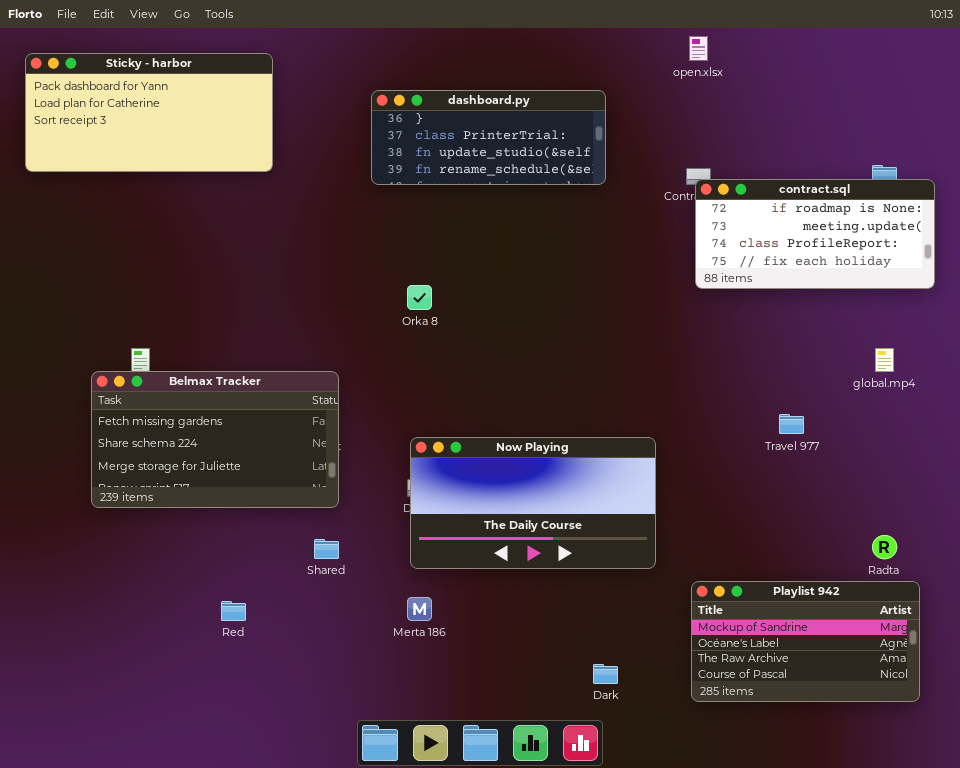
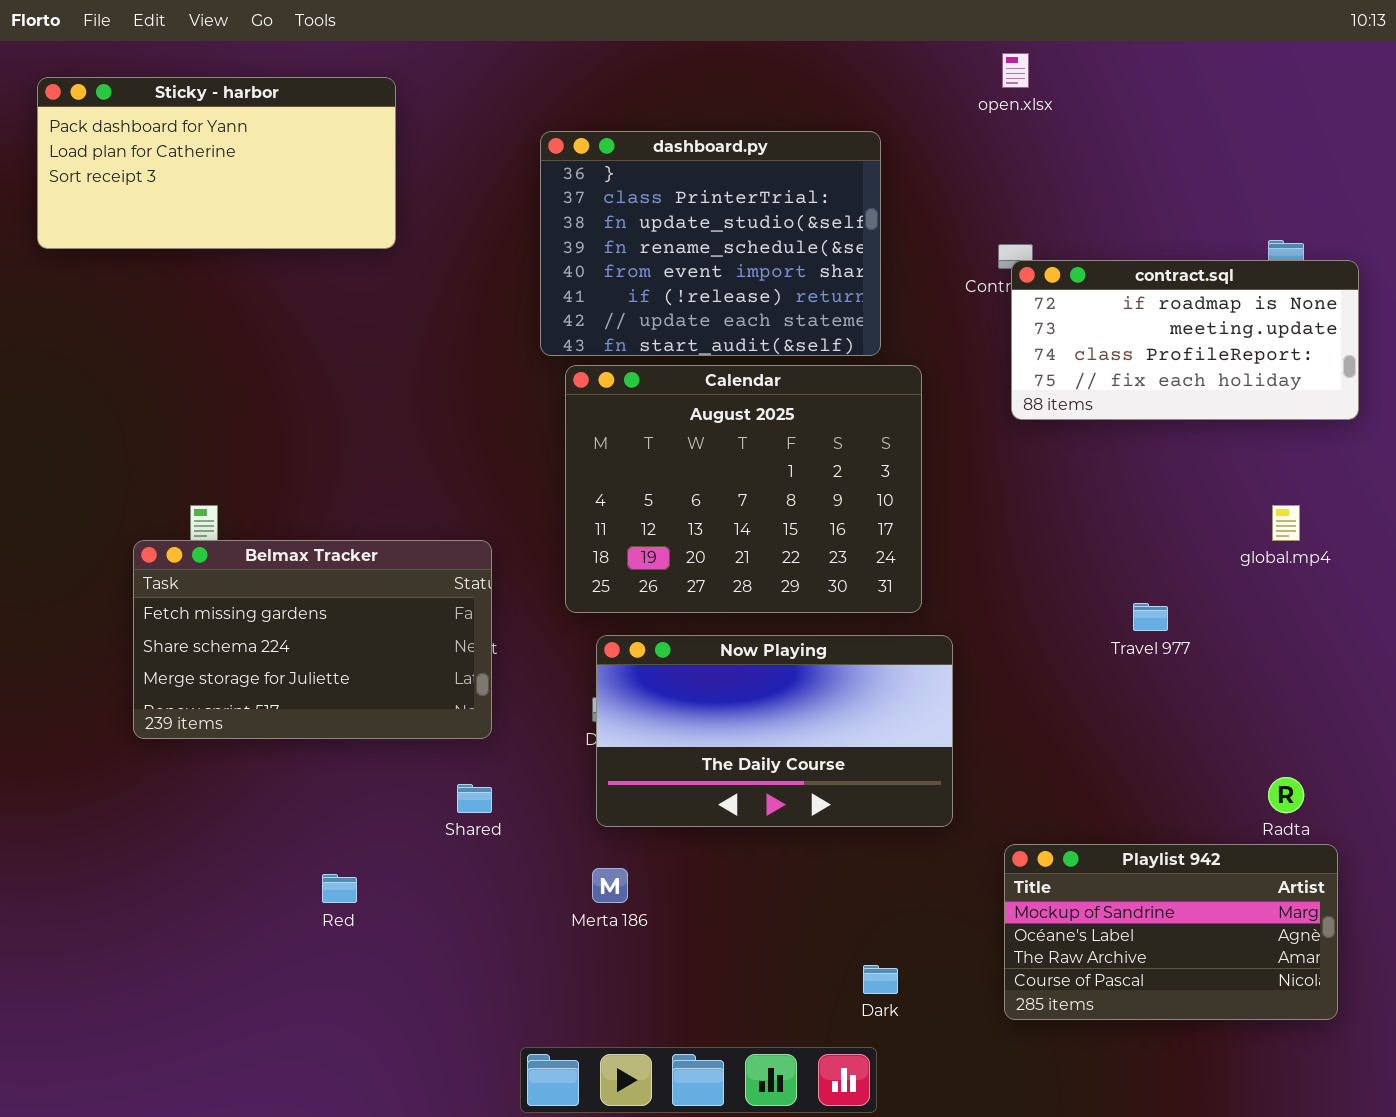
dashboard.py: [371,90,606,185] -> [540,131,881,356], resized
Calendar: none -> [565,365,922,613], opened

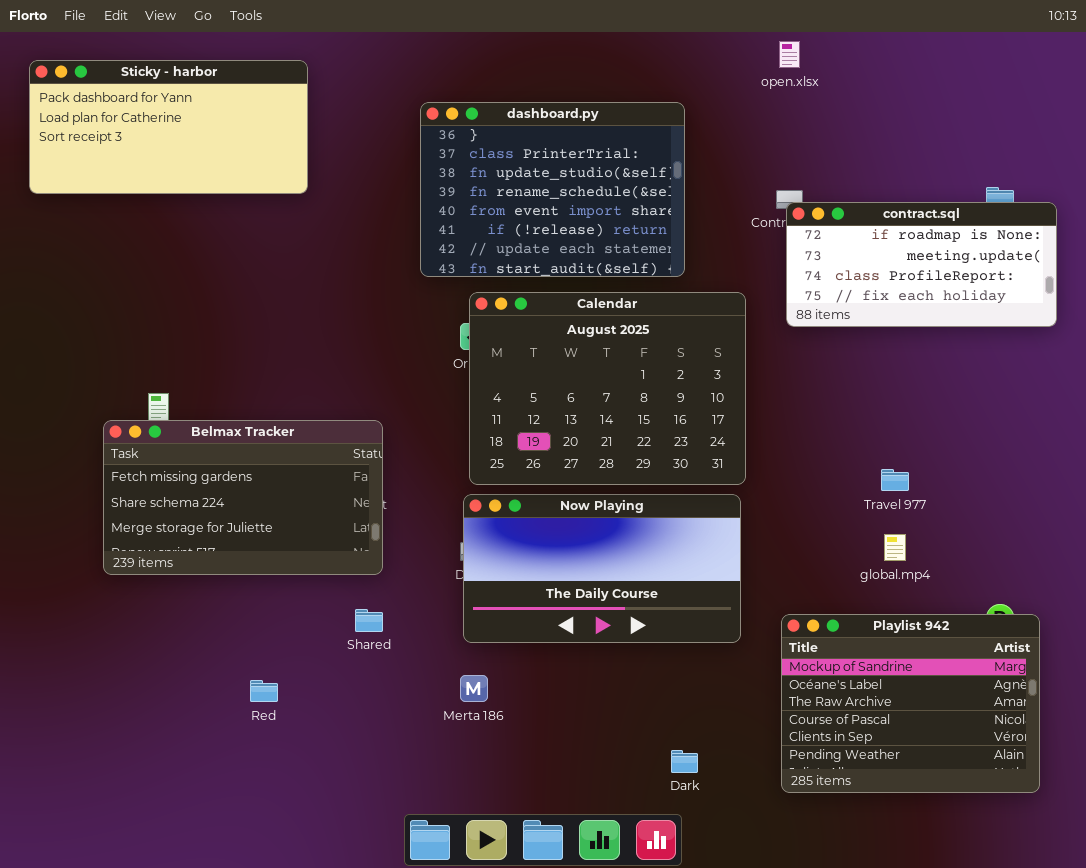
Calendar: [565,365,922,613] -> [469,292,746,485], moved
global.mp4: [1272,505,1300,541] -> [884,534,906,561], moved
Playlist 942: [1004,844,1338,1020] -> [781,614,1040,793], resized

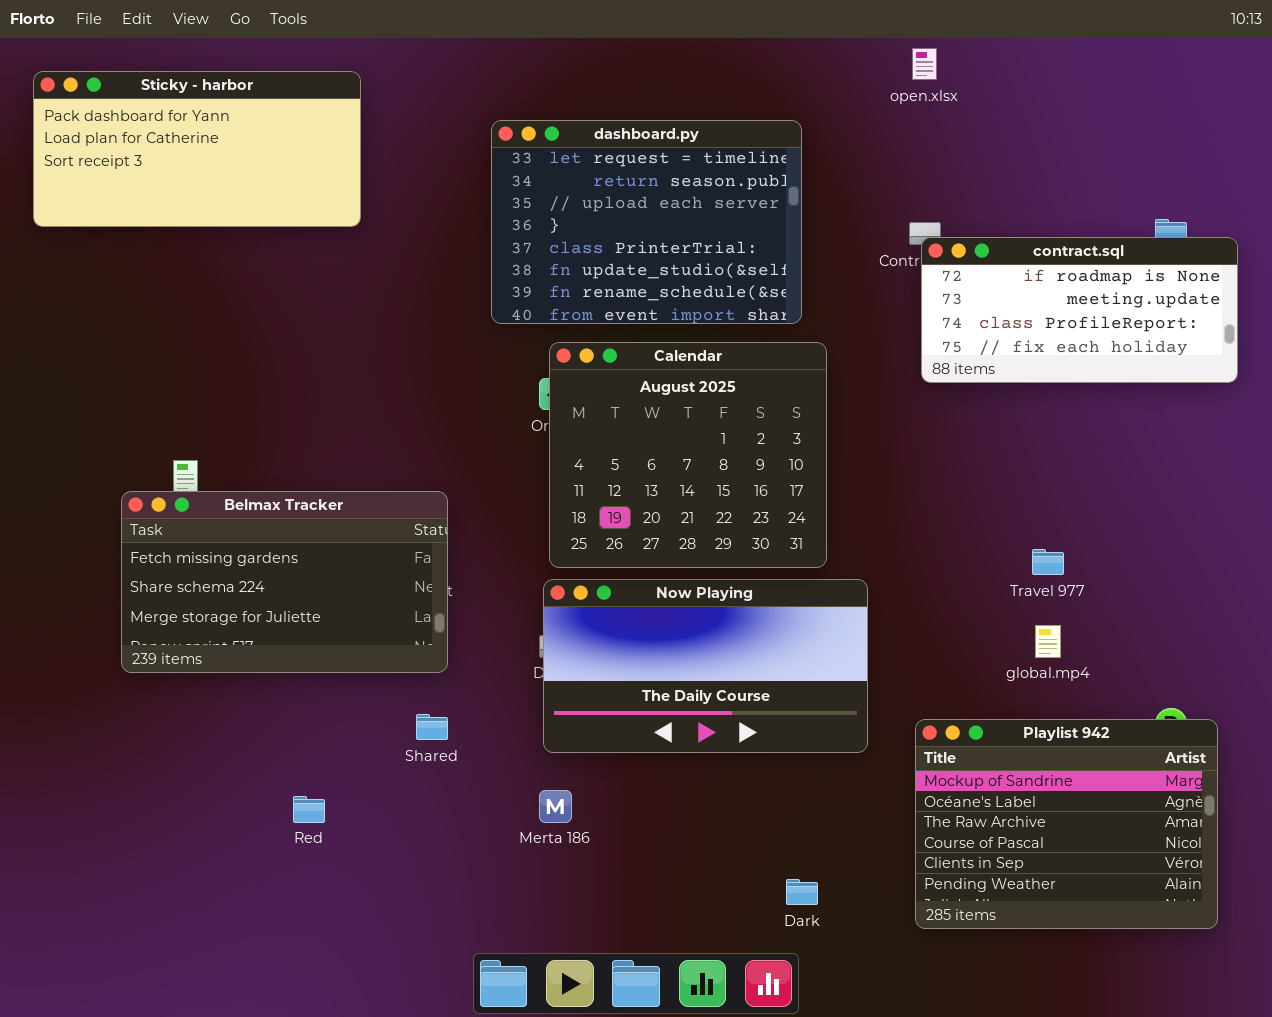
dashboard.py: [420,102,685,277] -> [491,120,802,324], scrolled up 3 rows
Calendar: [469,292,746,485] -> [549,342,827,568], resized

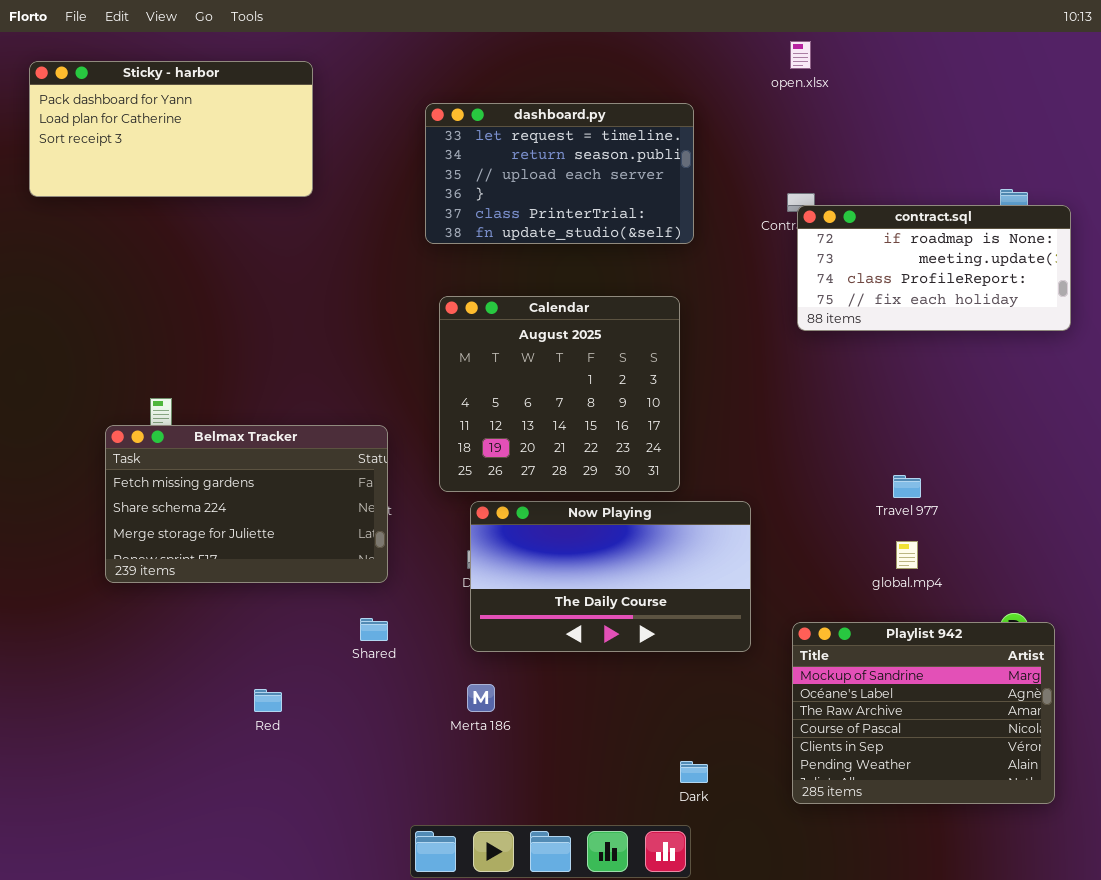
dashboard.py: [491,120,802,324] -> [425,103,694,244], resized
Calendar: [549,342,827,568] -> [439,296,680,492], moved

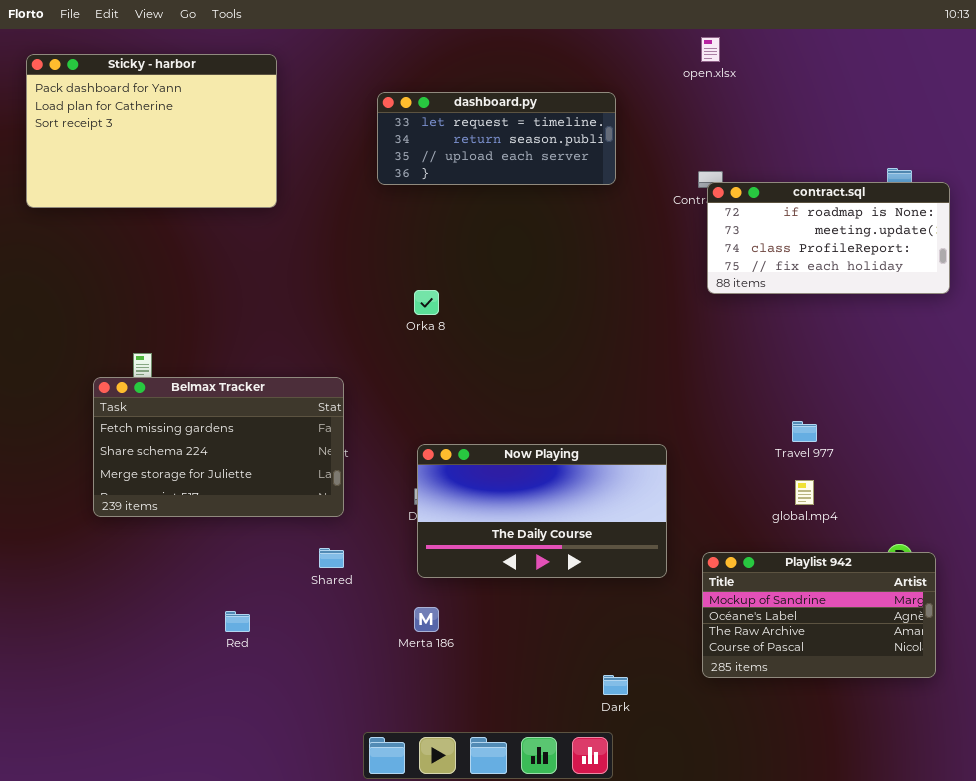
Sticky - harbor: [29,61,313,197] -> [26,54,277,208], resized
dashboard.py: [425,103,694,244] -> [377,92,616,185], resized
Calendar: [439,296,680,492] -> none, closed
Playlist 942: [792,622,1055,804] -> [702,552,936,678], resized

